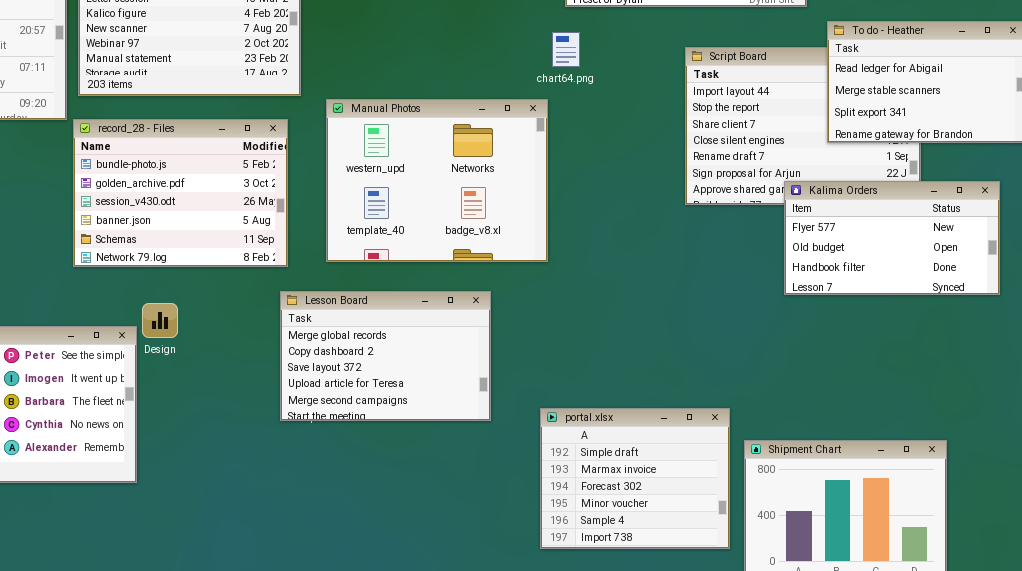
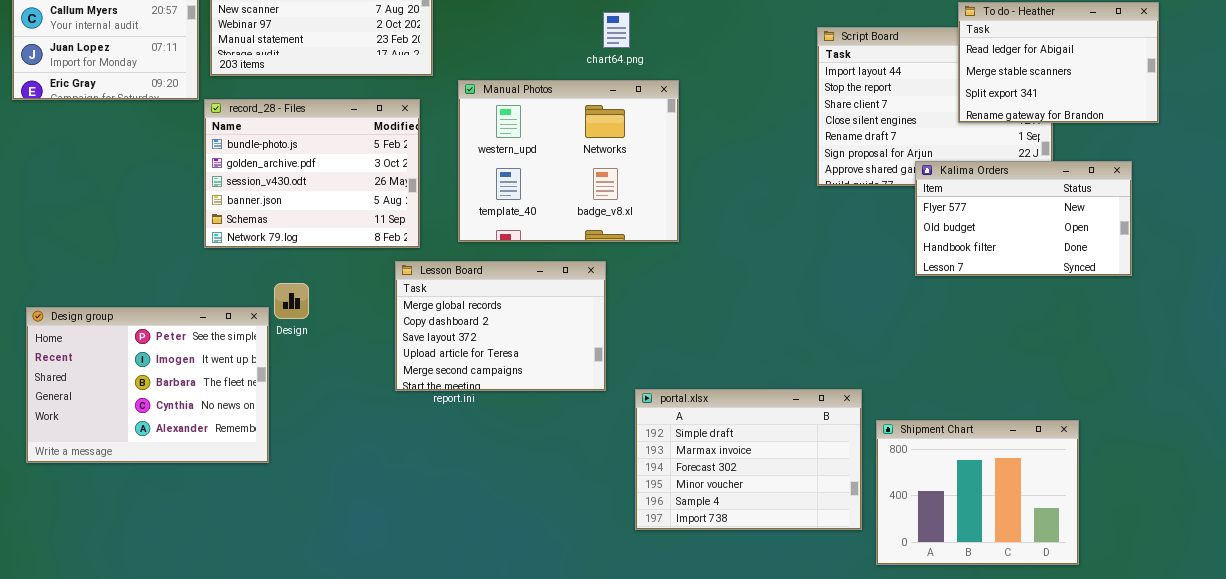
chart64.png: [552,32,580,67] -> [603,12,630,48], moved
Lesson Board: [280,291,491,421] -> [395,261,606,391], moved
portal.xlsx: [540,408,730,549] -> [635,389,862,530], resized

